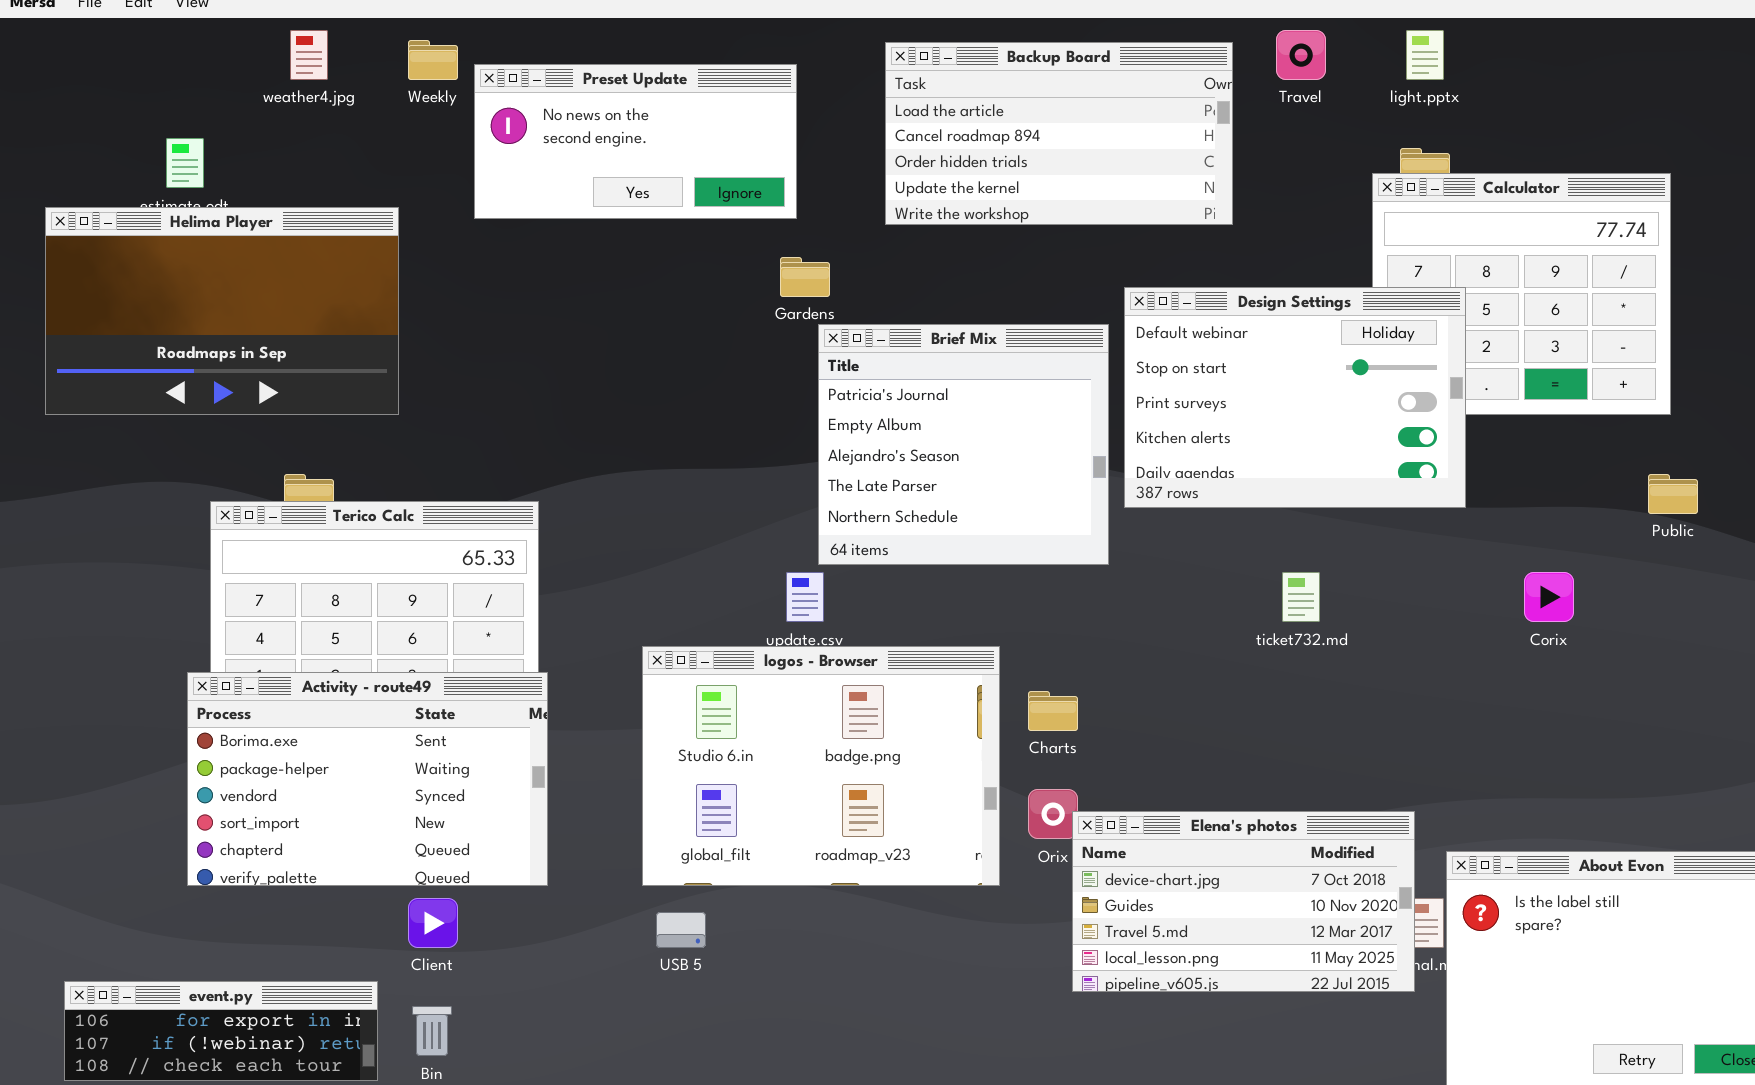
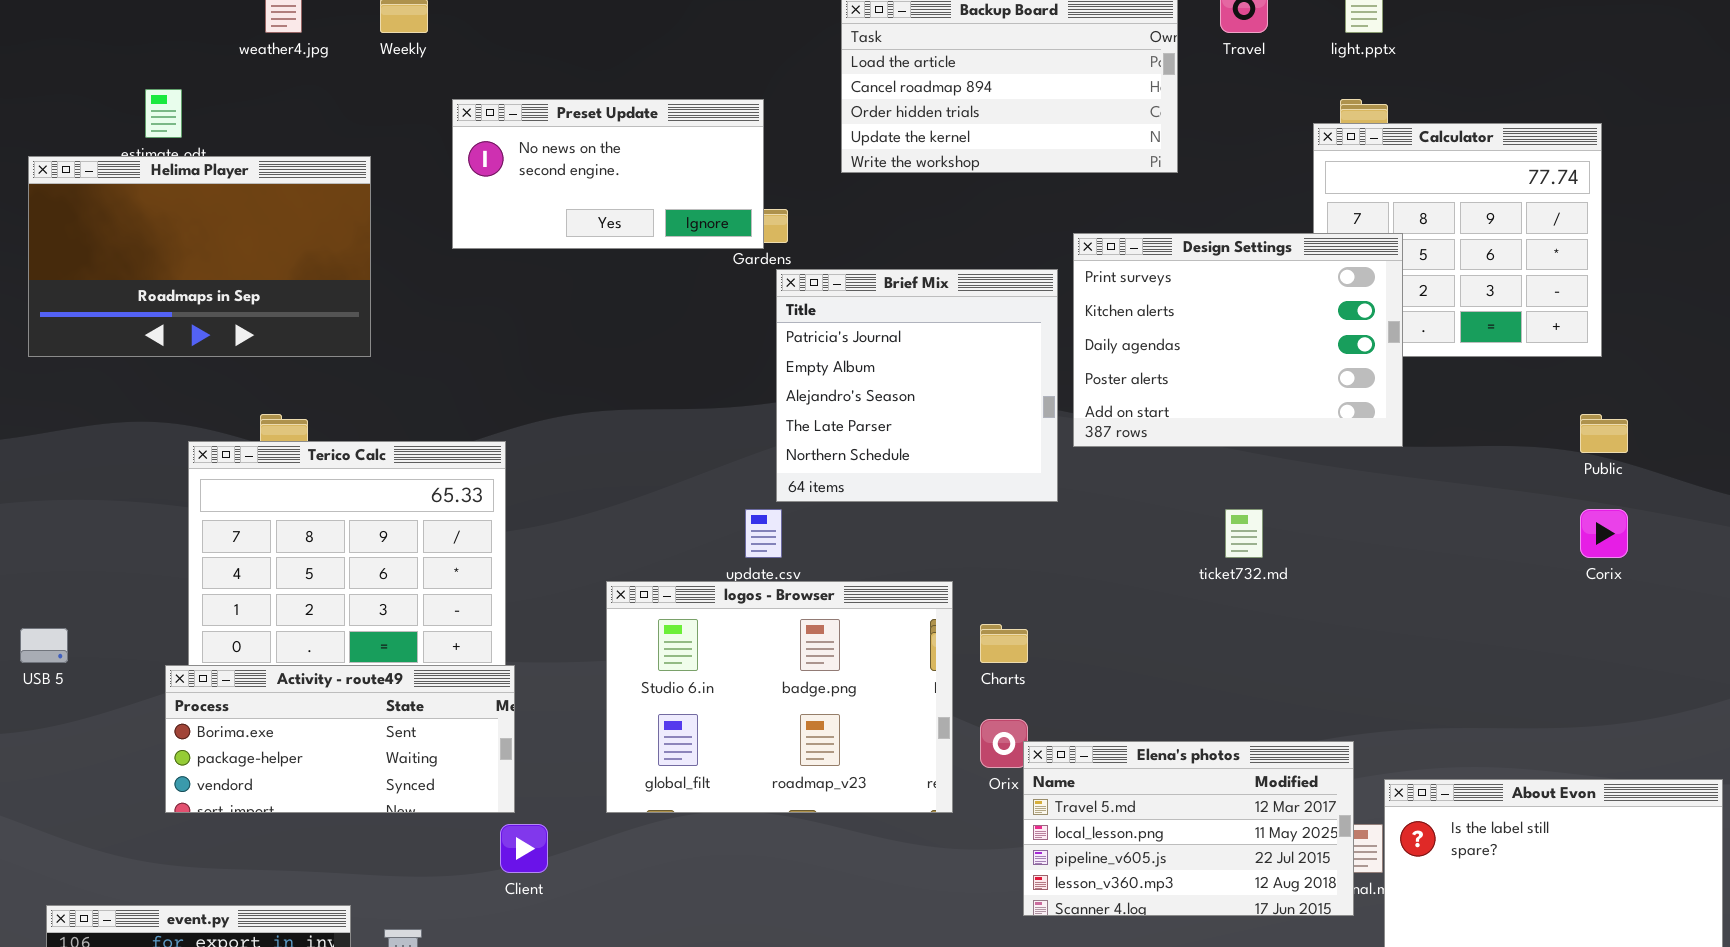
Preset Update: [474,64,797,219] -> [452,99,764,249], moved
Design Settings: [1124,287,1466,508] -> [1073,233,1403,447], scrolled down 2 rows
Corix: [1524,572,1574,622] -> [1580,509,1628,558], moved
Activity - route49: [187,672,548,886] -> [165,665,515,813], resized
Elena's photos: [1072,811,1415,992] -> [1023,741,1354,916], scrolled down 2 rows
Client: [408,898,458,948] -> [500,824,548,873], moved
USB 5: [656,912,706,948] -> [20,628,68,663], moved

